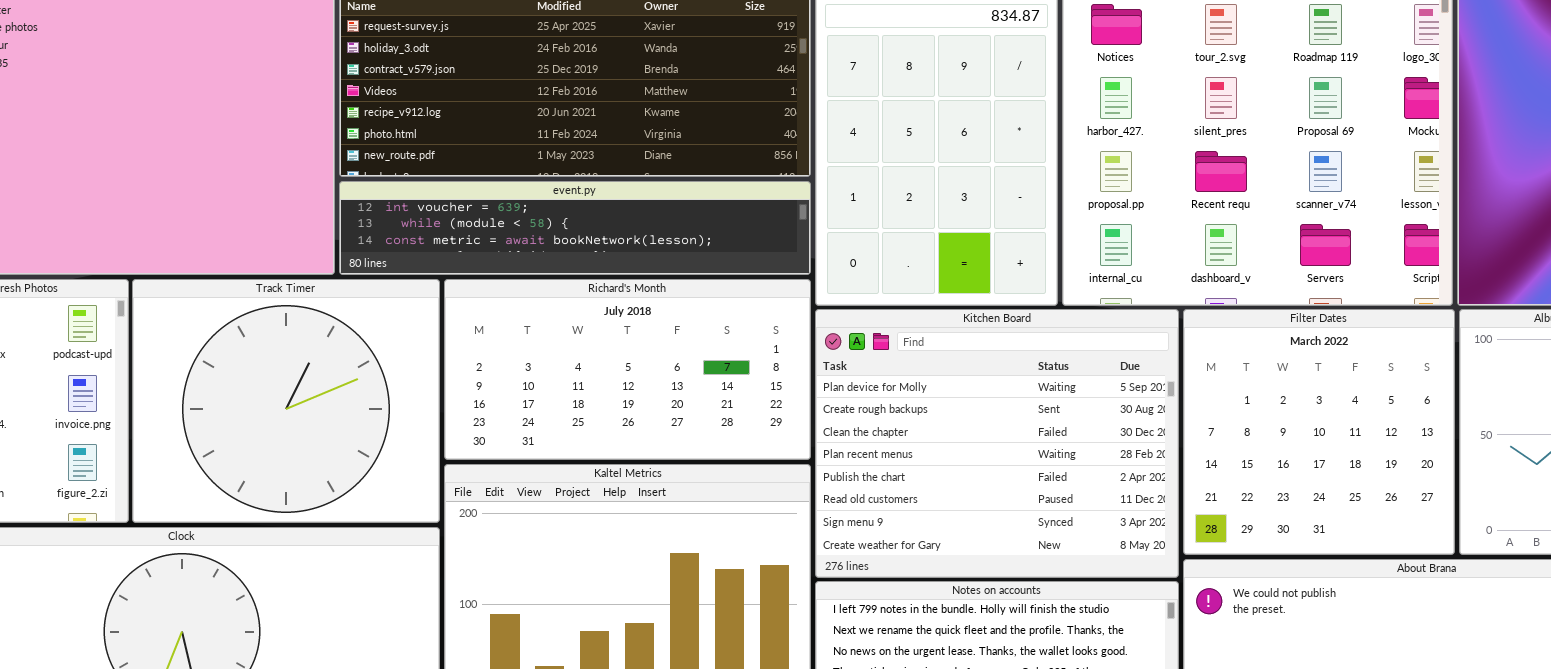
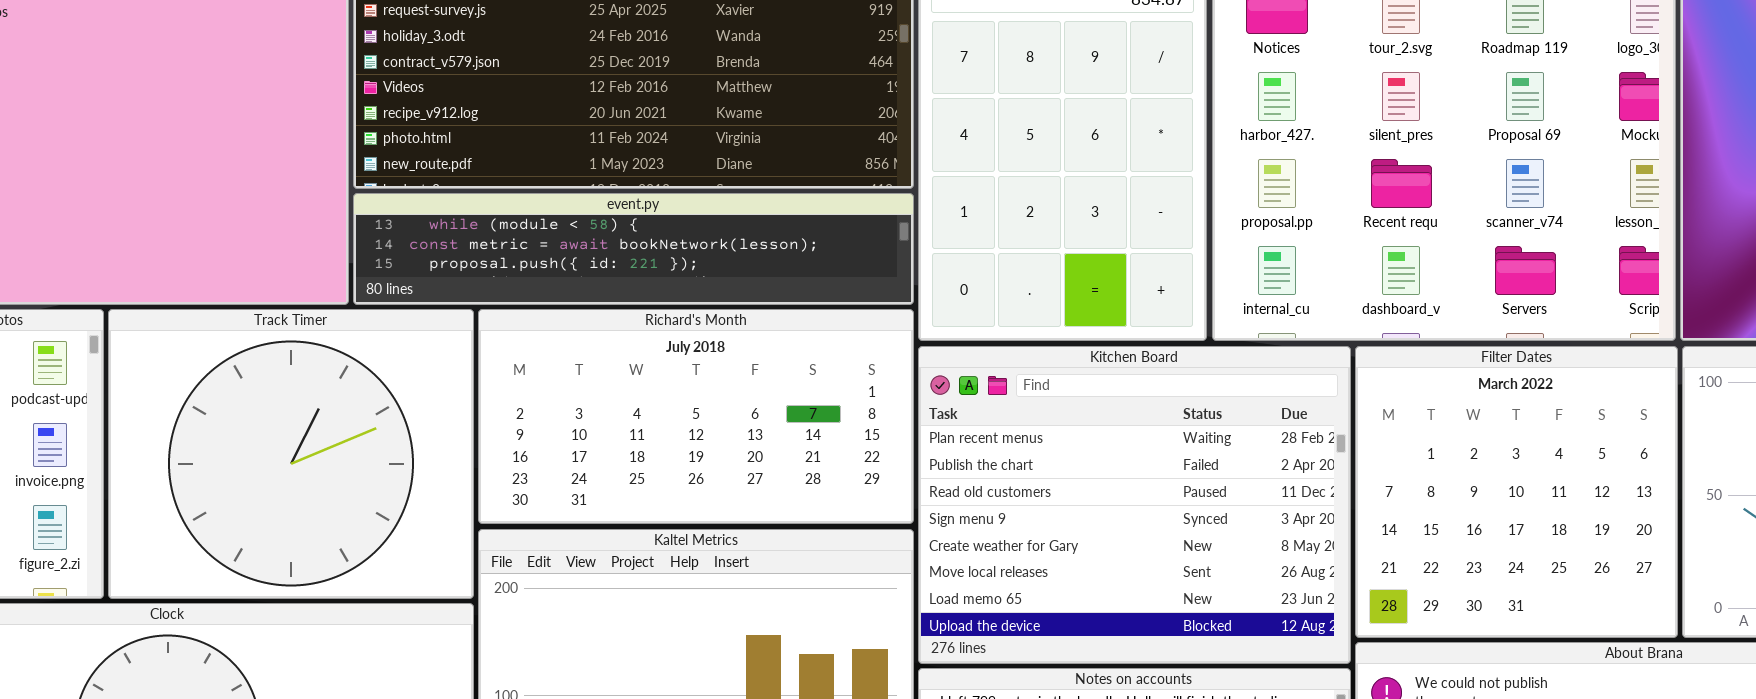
event.py: [339,181,811,275] -> [353,193,914,305], scrolled down 1 row
Kitchen Board: [815,309,1179,578] -> [918,346,1351,664], scrolled down 3 rows

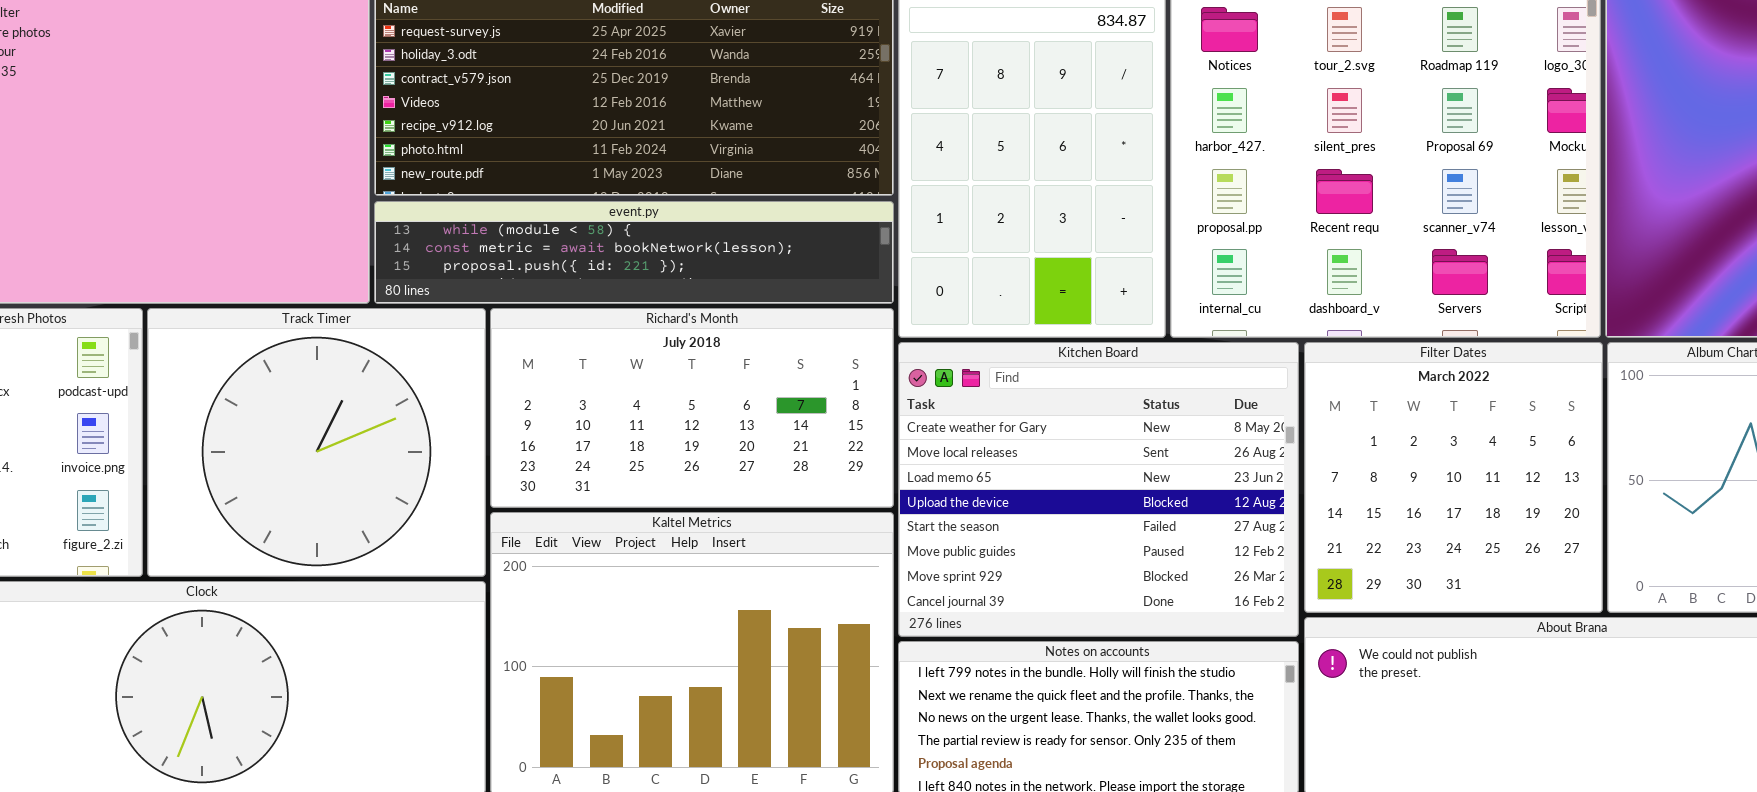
Kitchen Board: [918,346,1351,664] -> [898,342,1299,637], scrolled down 4 rows

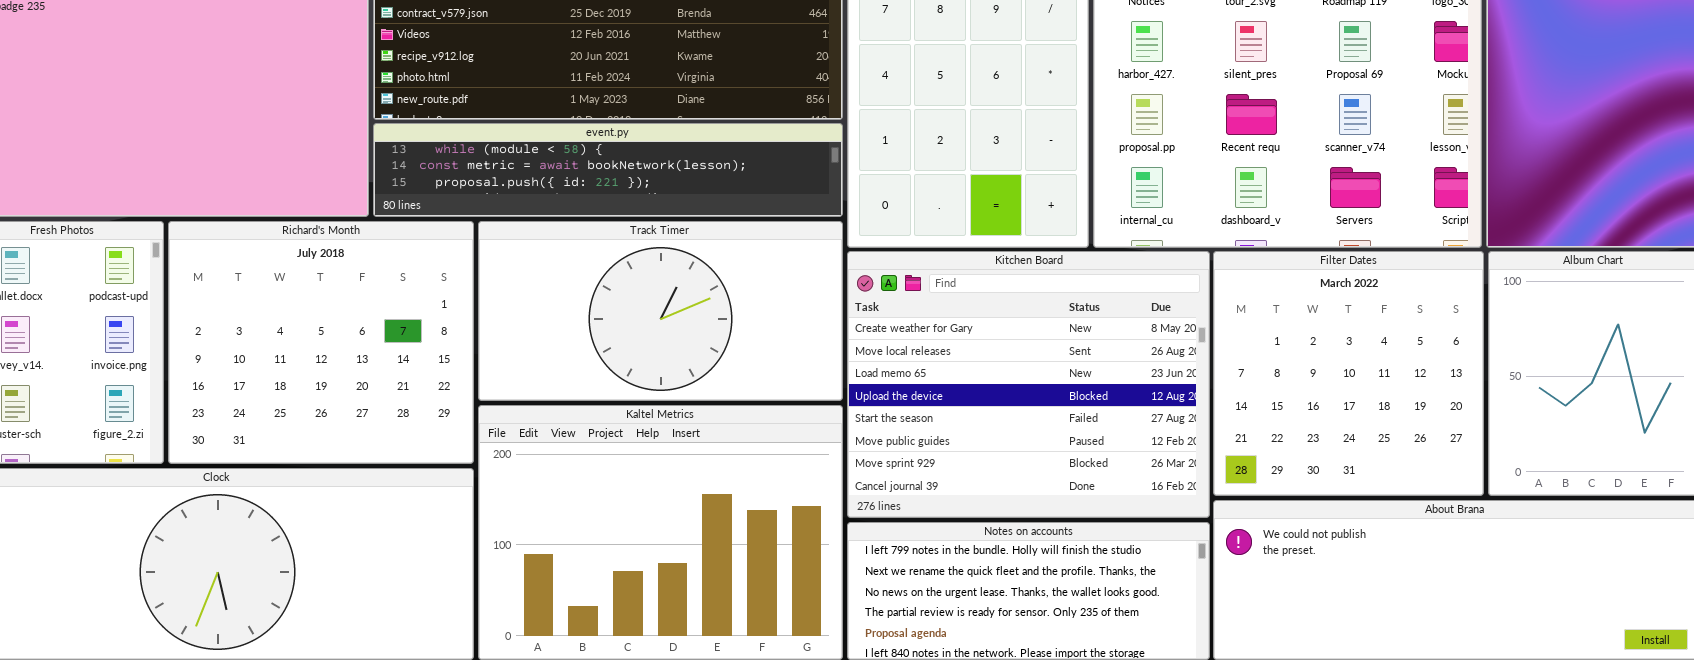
Track Timer: [147,308,486,577] -> [478,221,843,401], moved, resized
Richard's Month: [490,308,894,508] -> [168,221,474,464], moved, resized

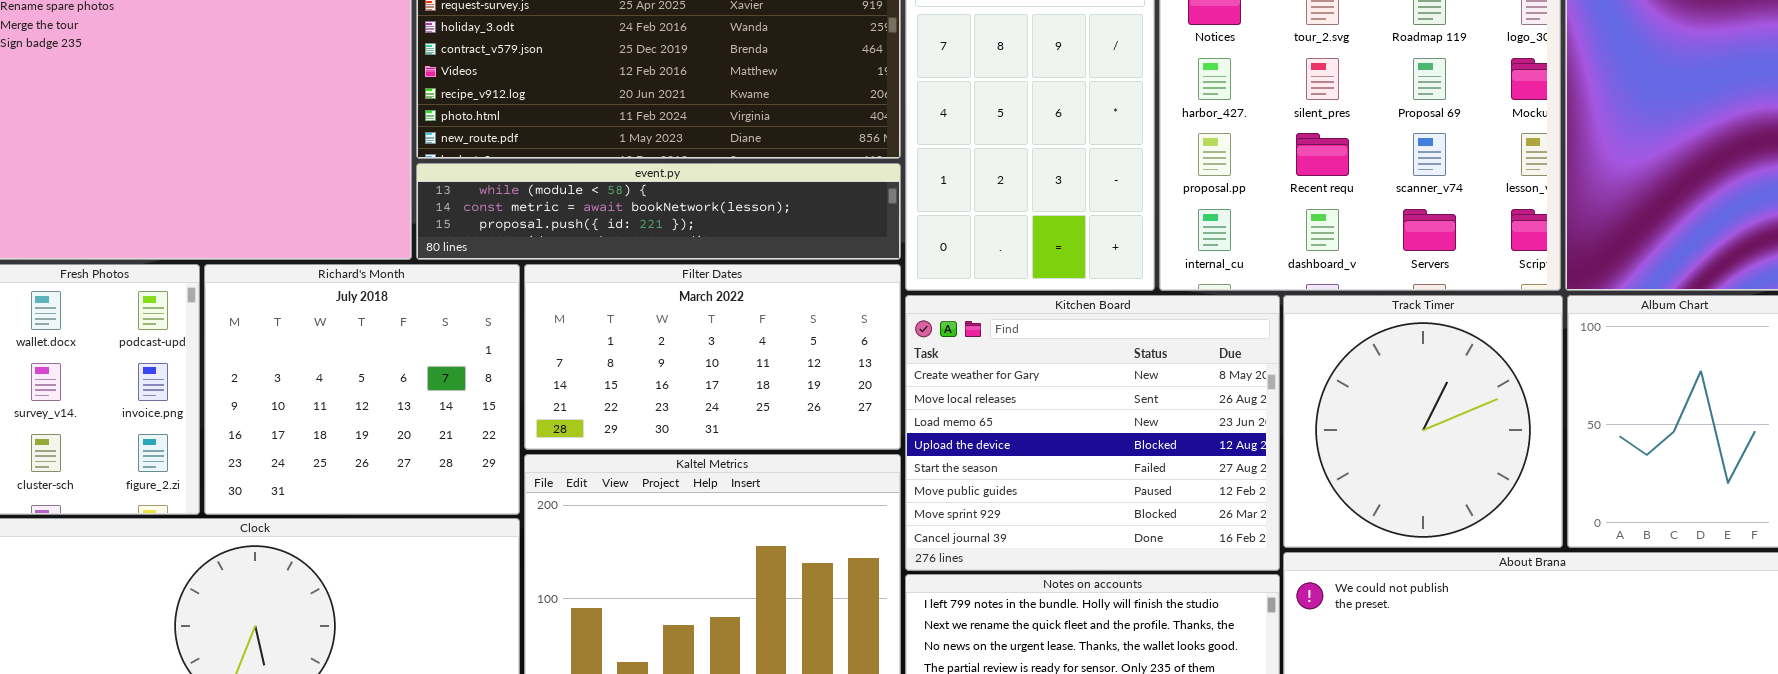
Track Timer: [478,221,843,401] -> [1283,295,1563,548], moved, resized
Filter Dates: [1213,251,1484,496] -> [524,264,901,450], moved, resized

